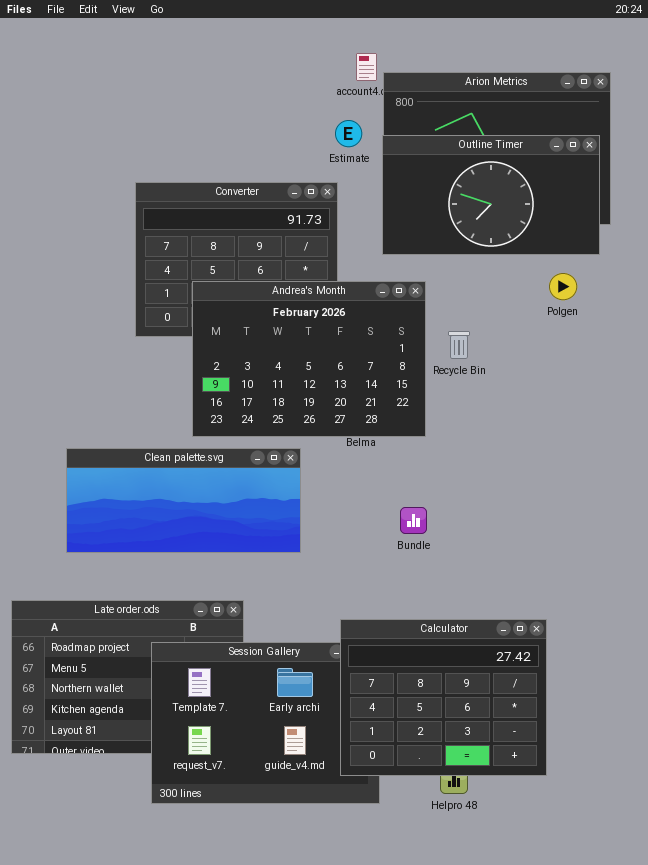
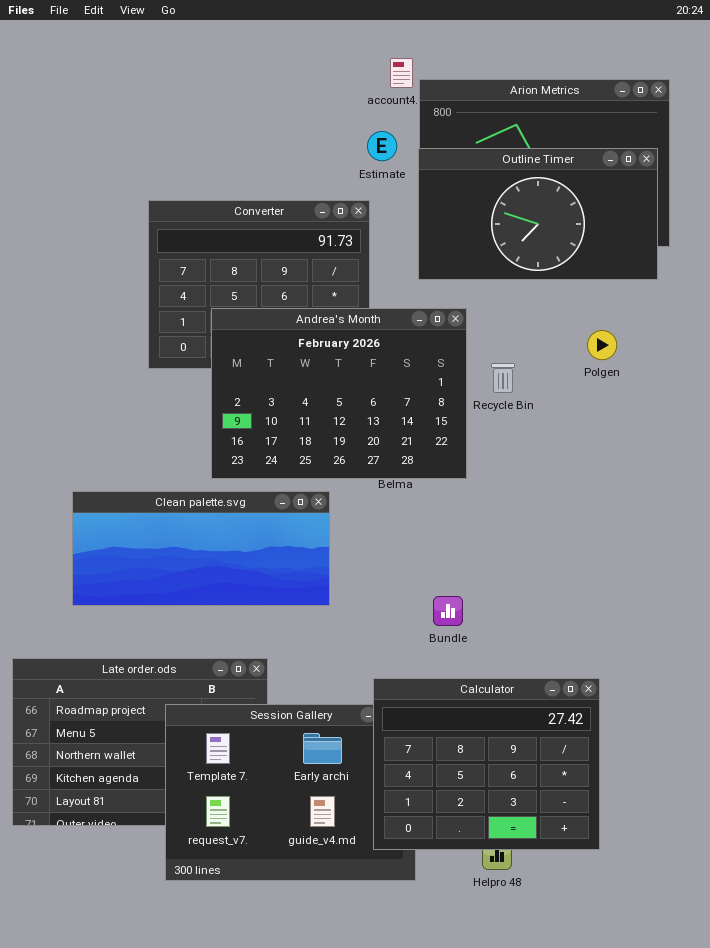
Polgen: [549,273,577,300] -> [587,330,617,360], moved
Bundle: [400,507,427,534] -> [433,596,463,626], moved

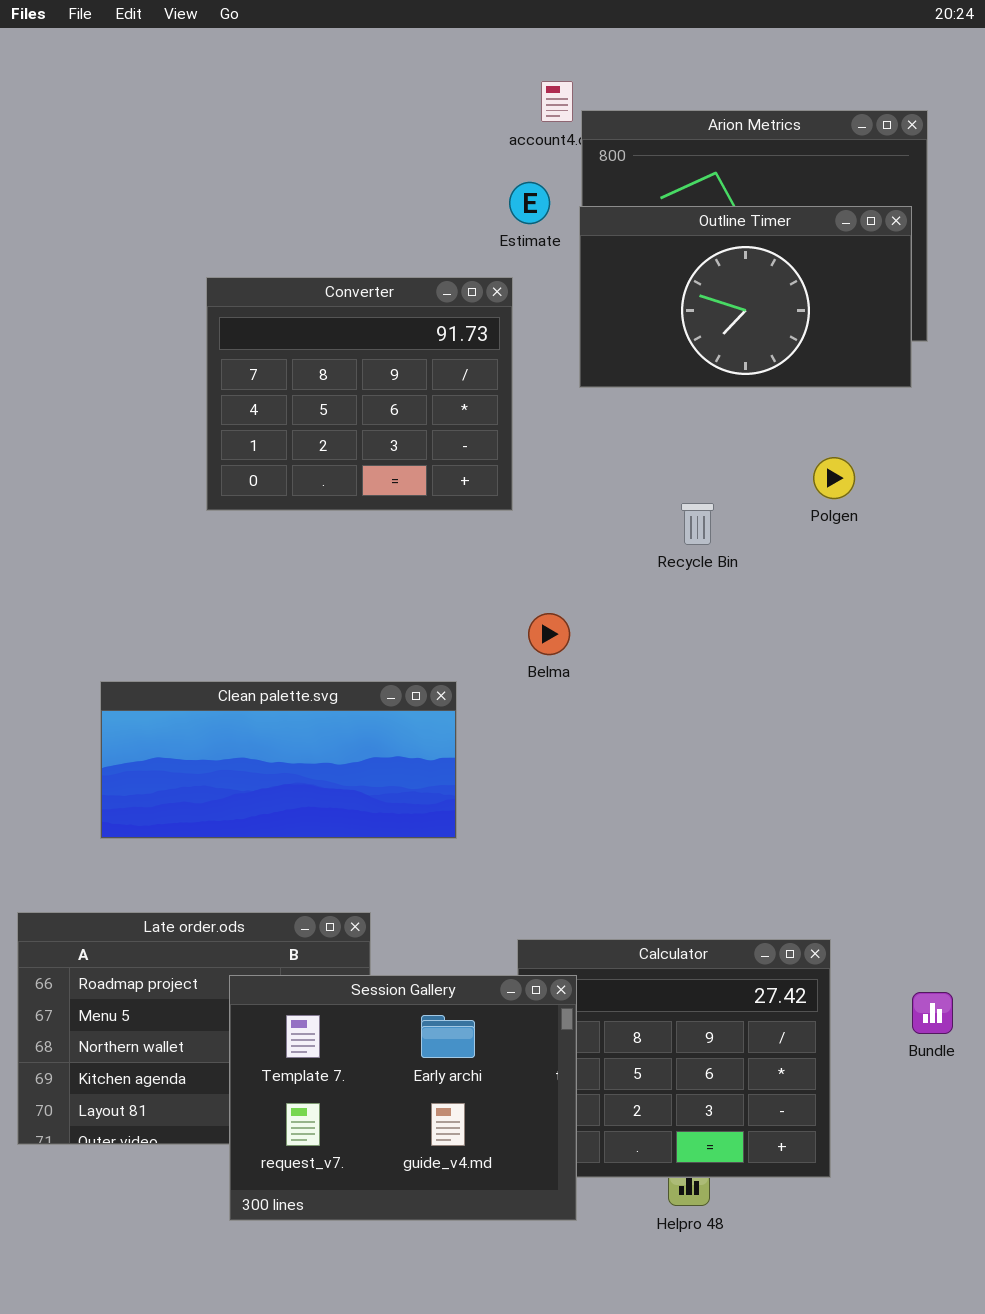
Andrea's Month: [211,308,467,479] -> none, closed
Bundle: [433,596,463,626] -> [912,992,953,1034], moved
Session Gallery: [165,704,416,881] -> [229,975,577,1221], raised

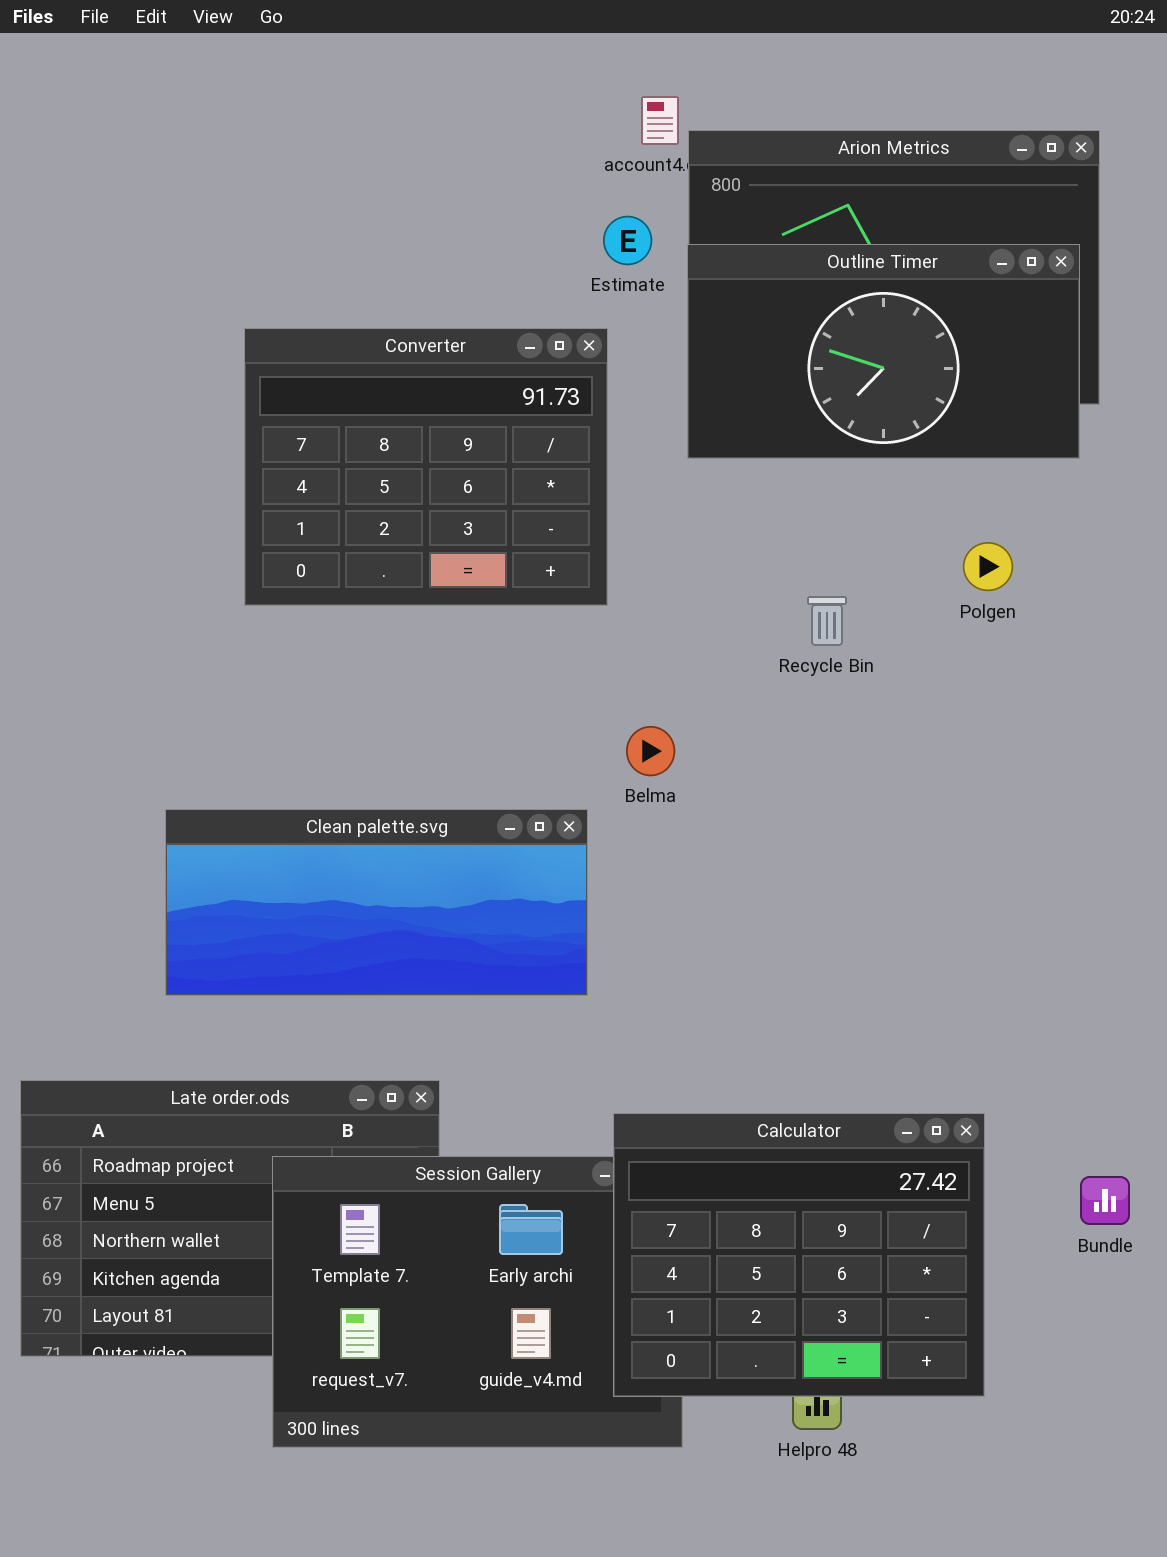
Clean palette.svg: [100,681,457,839] -> [165,809,588,996], moved
Calculator: [517,939,831,1178] -> [613,1113,985,1397], raised

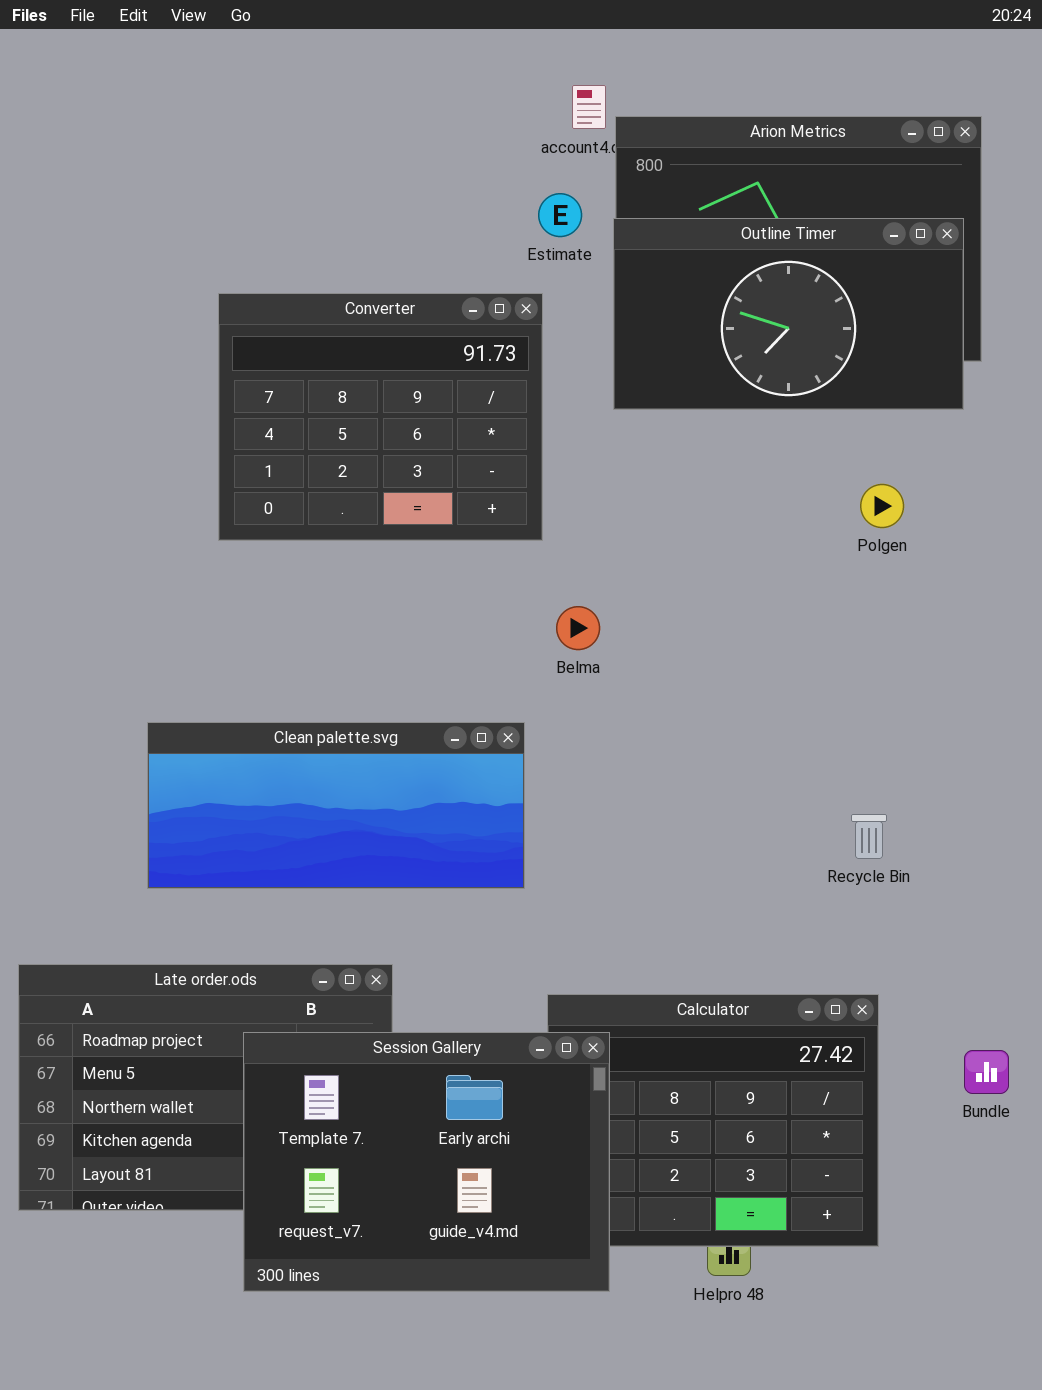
Recycle Bin: [807,596,847,646] -> [851,814,887,859], moved
Belma: [626,726,675,776] -> [556,606,600,650], moved
Session Gallery: [272,1156,683,1448] -> [243,1032,610,1292], raised

